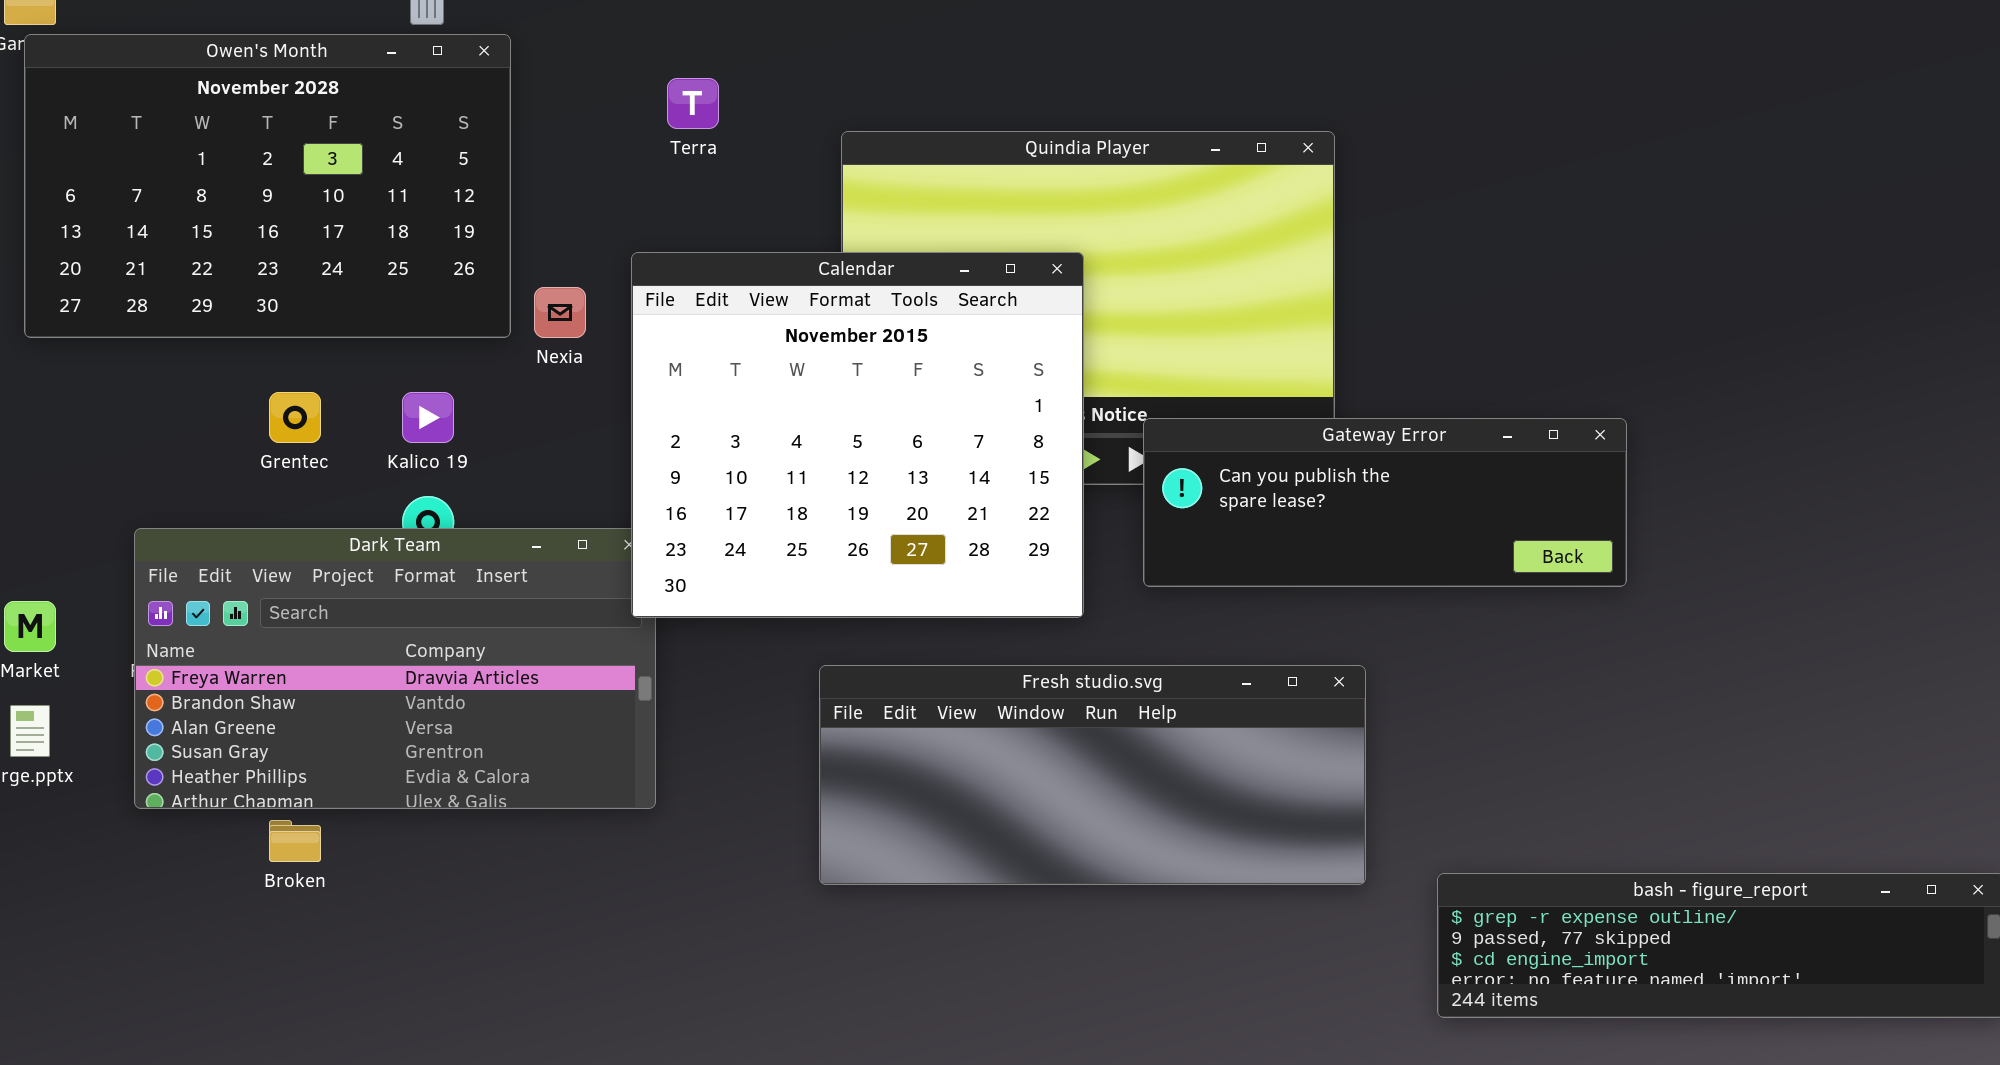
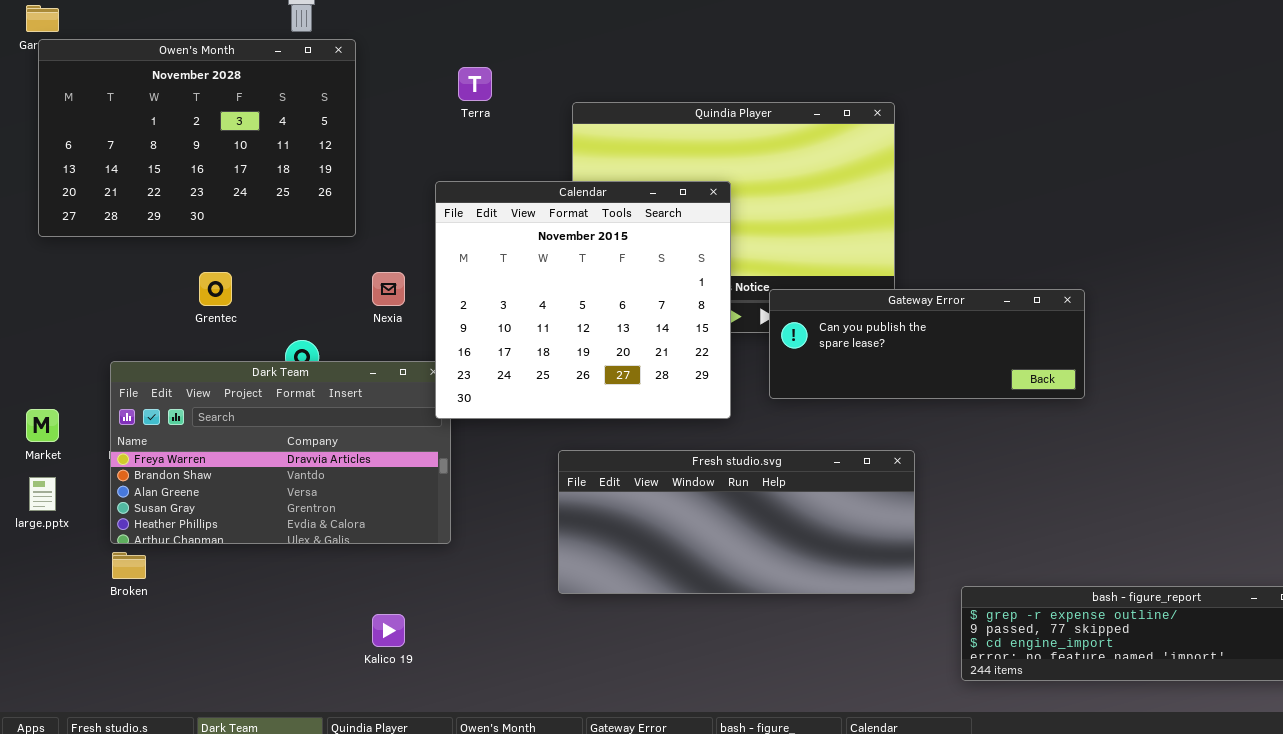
Nexia: [534,287,586,338] -> [372,272,405,306], moved
Kalico 19: [402,392,454,443] -> [372,614,405,647], moved
Broken: [269,820,321,862] -> [112,552,146,579], moved

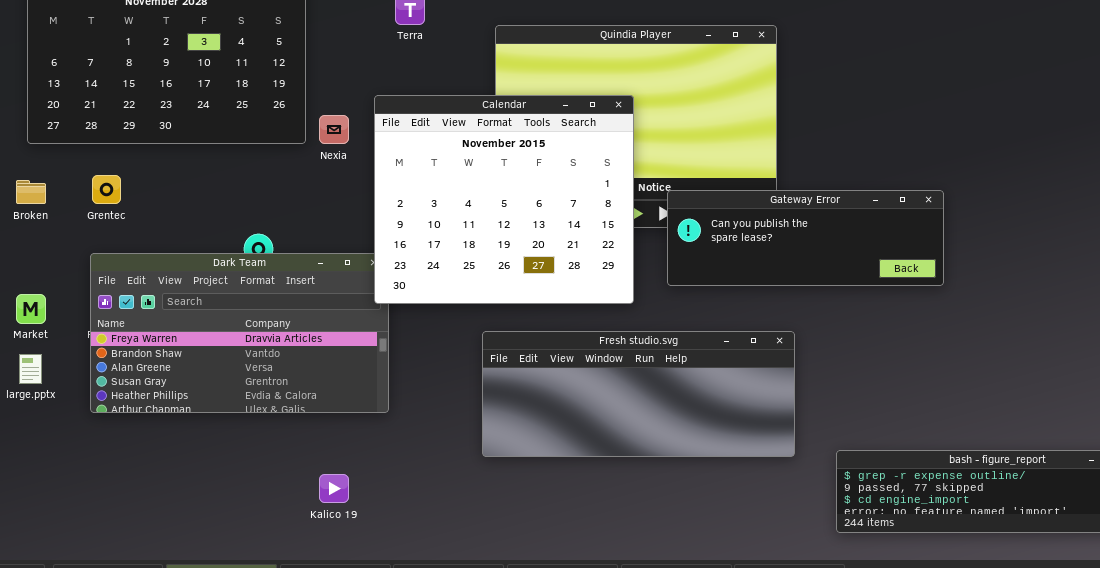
Grentec: [199,272,232,306] -> [92,175,121,204], moved
Nexia: [372,272,405,306] -> [319,115,349,144], moved
Broken: [112,552,146,579] -> [16,180,46,204], moved

